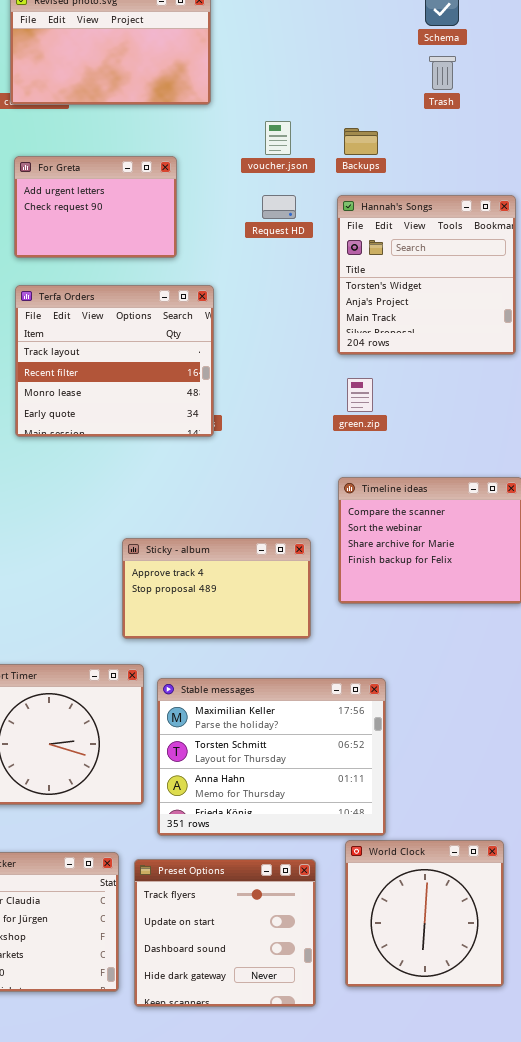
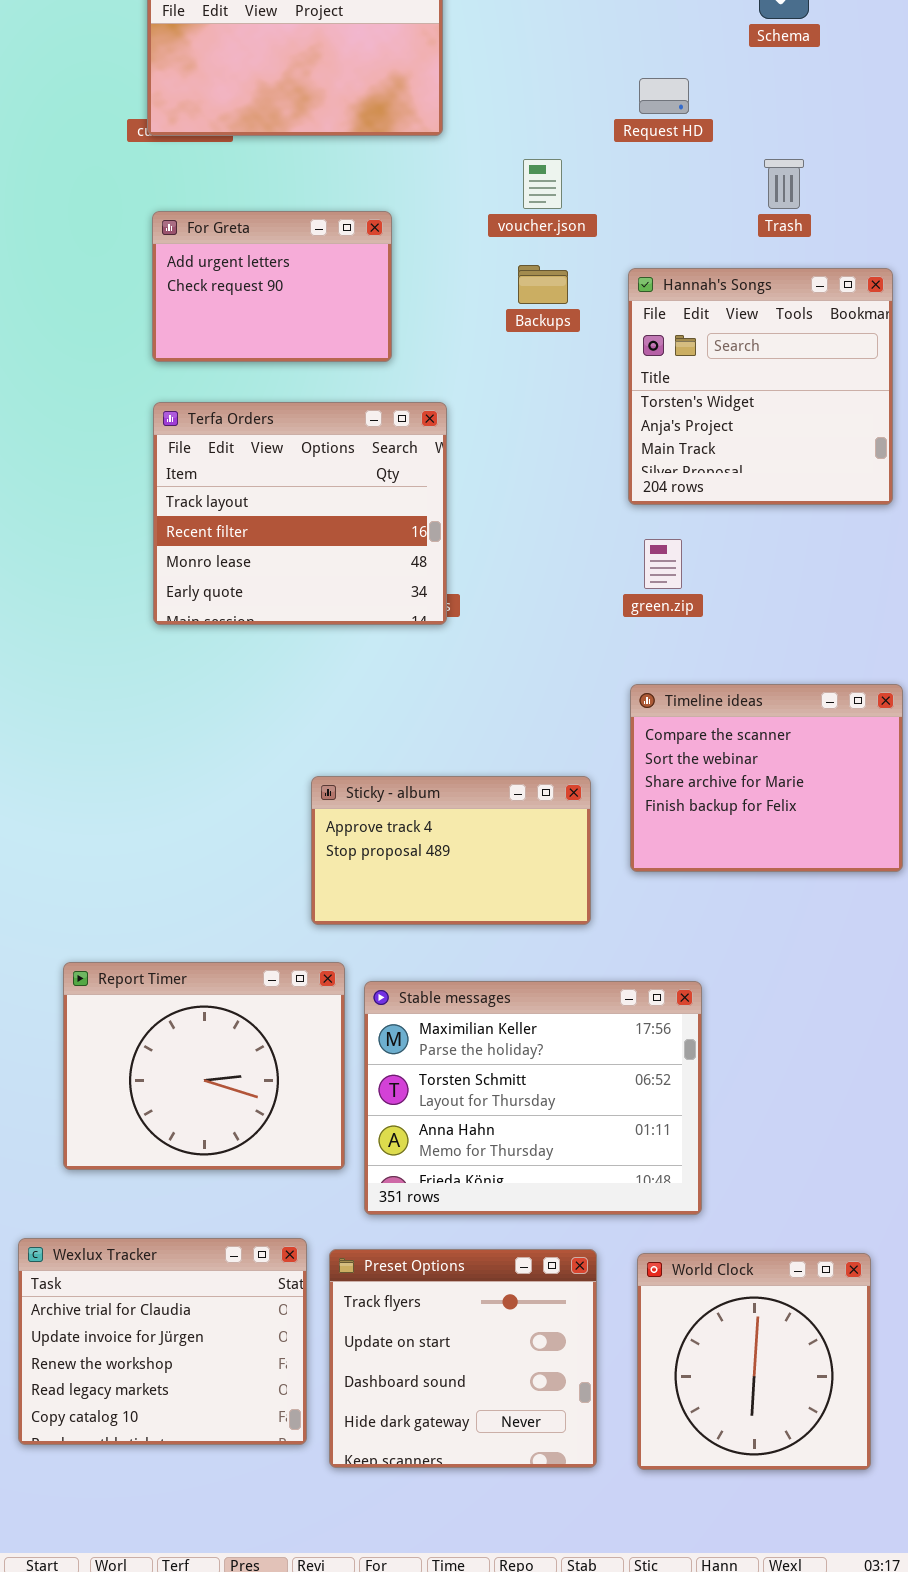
Trash: [429,56,456,90] -> [764,159,804,209], moved
Backups: [344,128,378,155] -> [518,265,568,304], moved
Request HD: [262,195,296,219] -> [639,78,689,114], moved
World Clock: [345,840,504,987] -> [637,1253,871,1470], moved

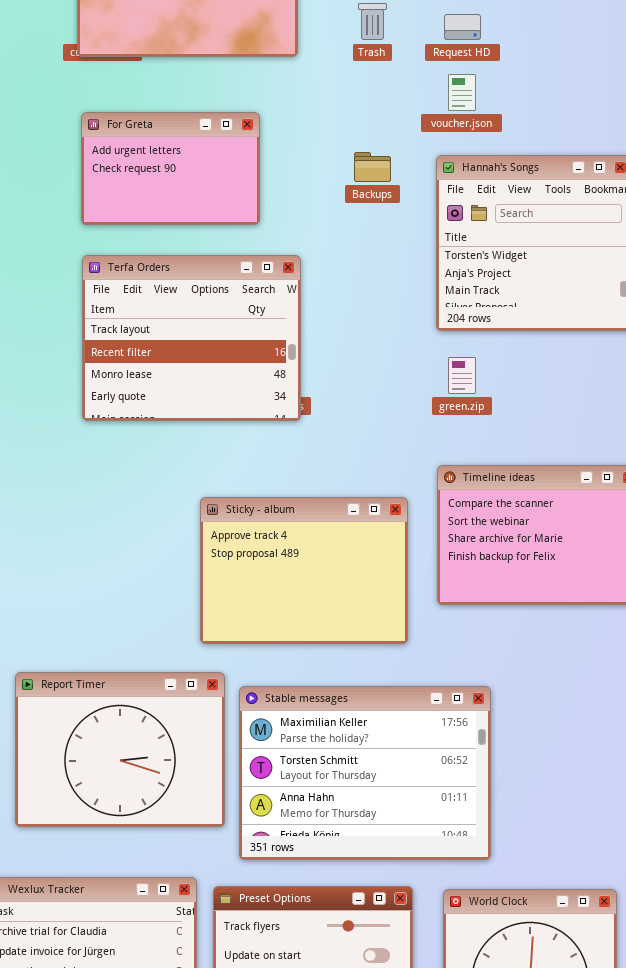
voucher.json: [523,159,562,209] -> [448,74,476,111], moved
Trash: [764,159,804,209] -> [358,3,387,40], moved
Sticky - album: [311,776,591,925] -> [200,497,408,644], resized

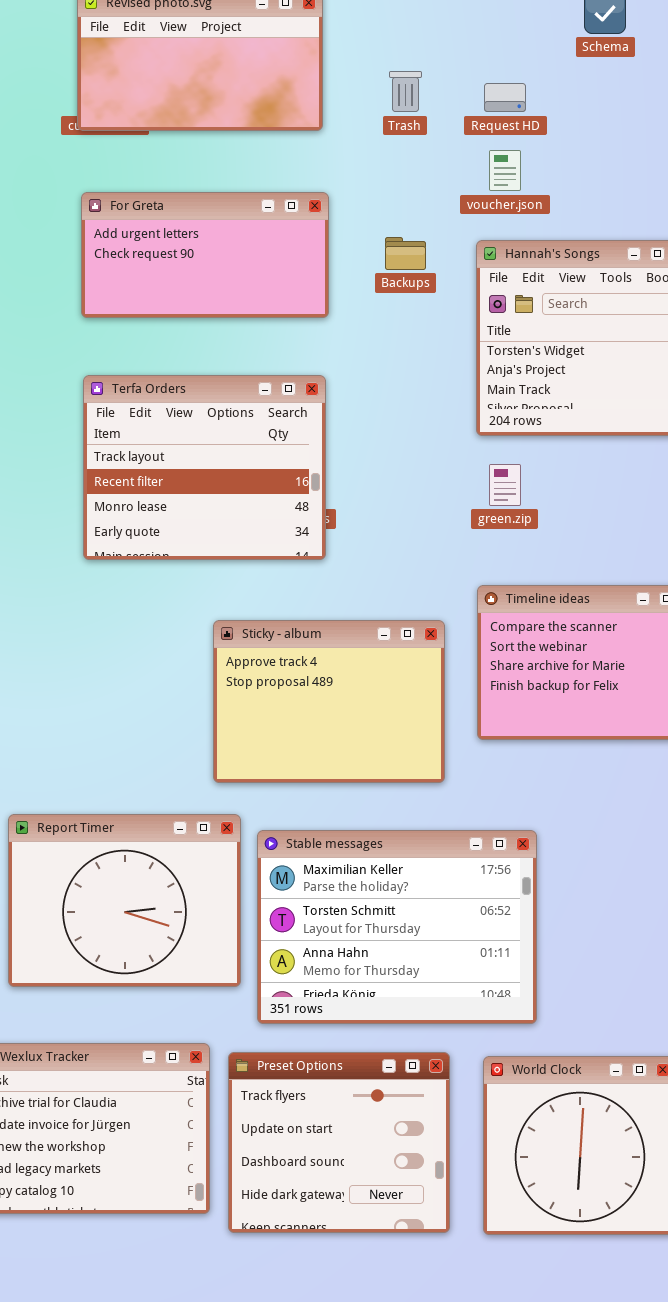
For Greta: [81,112,260,225] -> [81,192,329,318], resized
Terfa Orders: [82,255,301,421] -> [83,375,326,560], moved

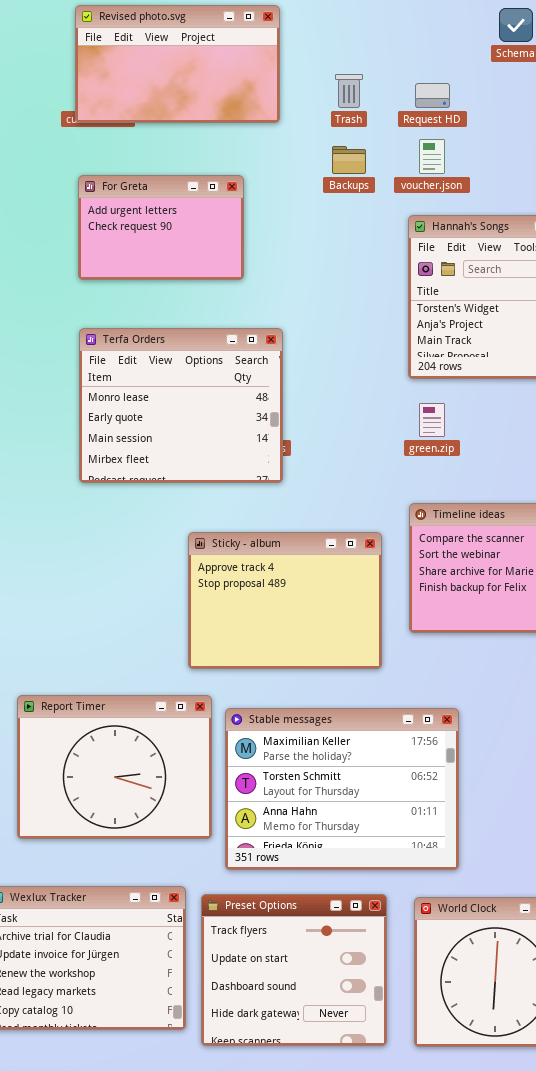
For Greta: [81,192,329,318] -> [78,175,244,280], resized
Backups: [385,237,426,270] -> [332,146,366,174], moved
Terfa Orders: [83,375,326,560] -> [79,328,283,483], scrolled down 2 rows

